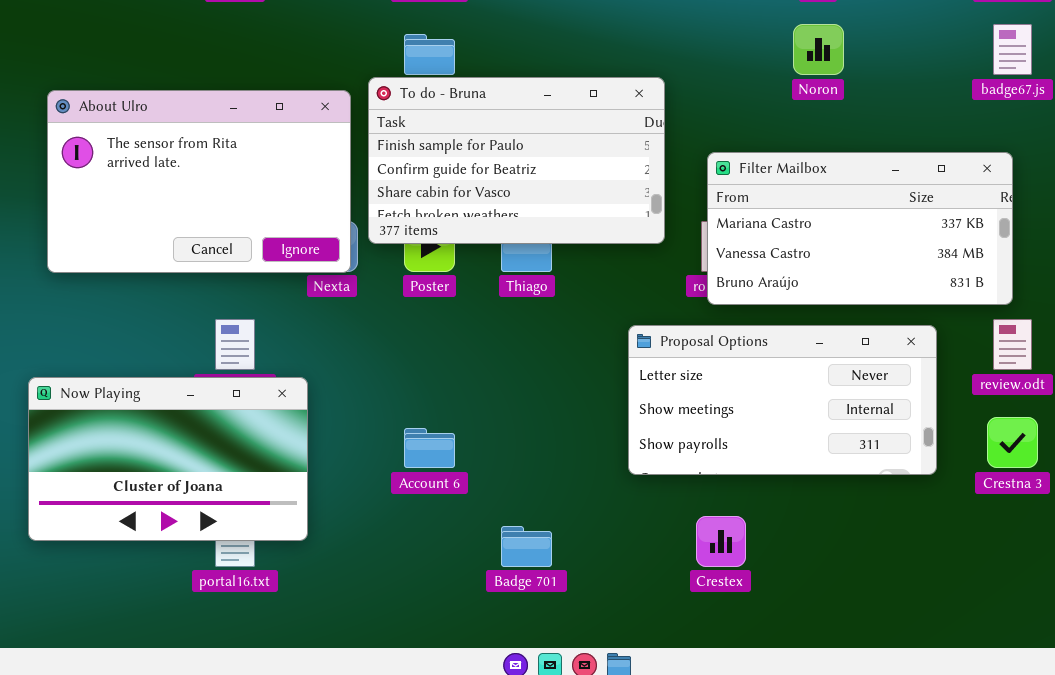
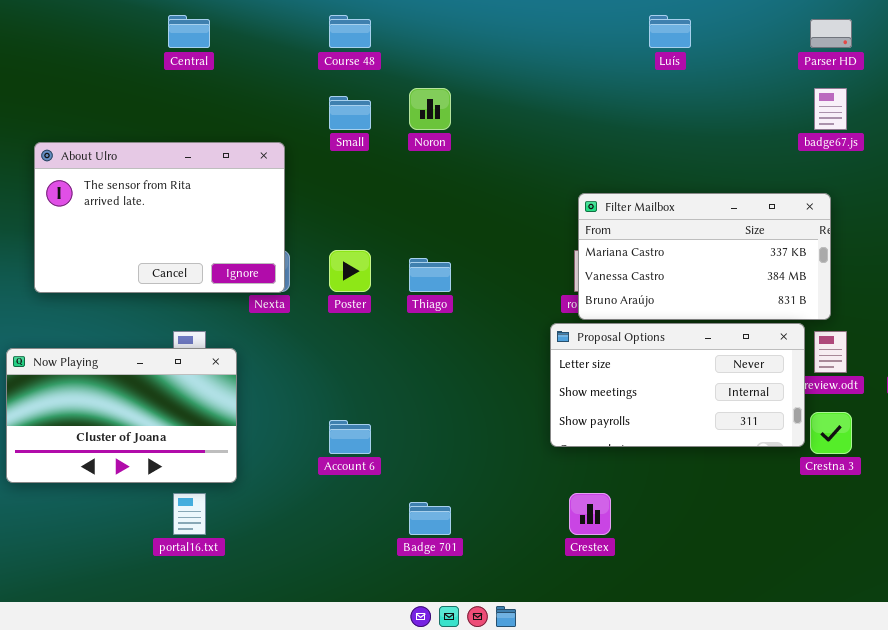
Noron: [793,24,844,75] -> [409,88,451,130], moved
To do - Bruna: [368,77,665,244] -> none, closed
Proposal Options: [628,325,937,475] -> [550,323,805,447], moved
Now Playing: [28,377,308,541] -> [6,348,237,483], moved

